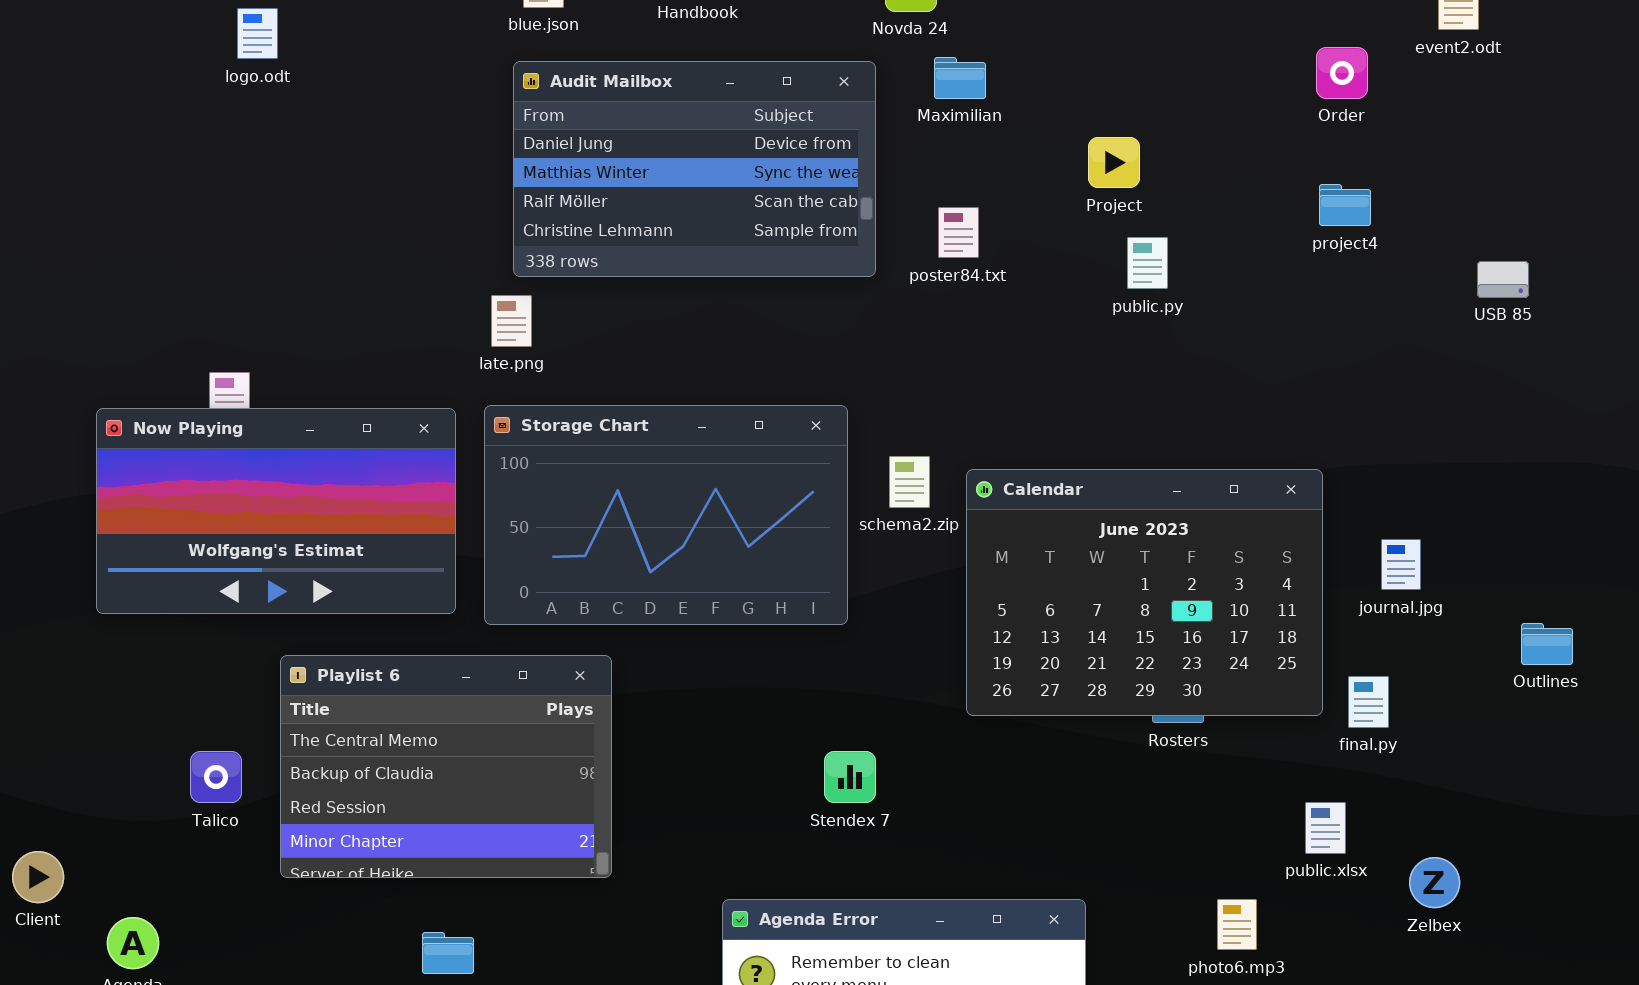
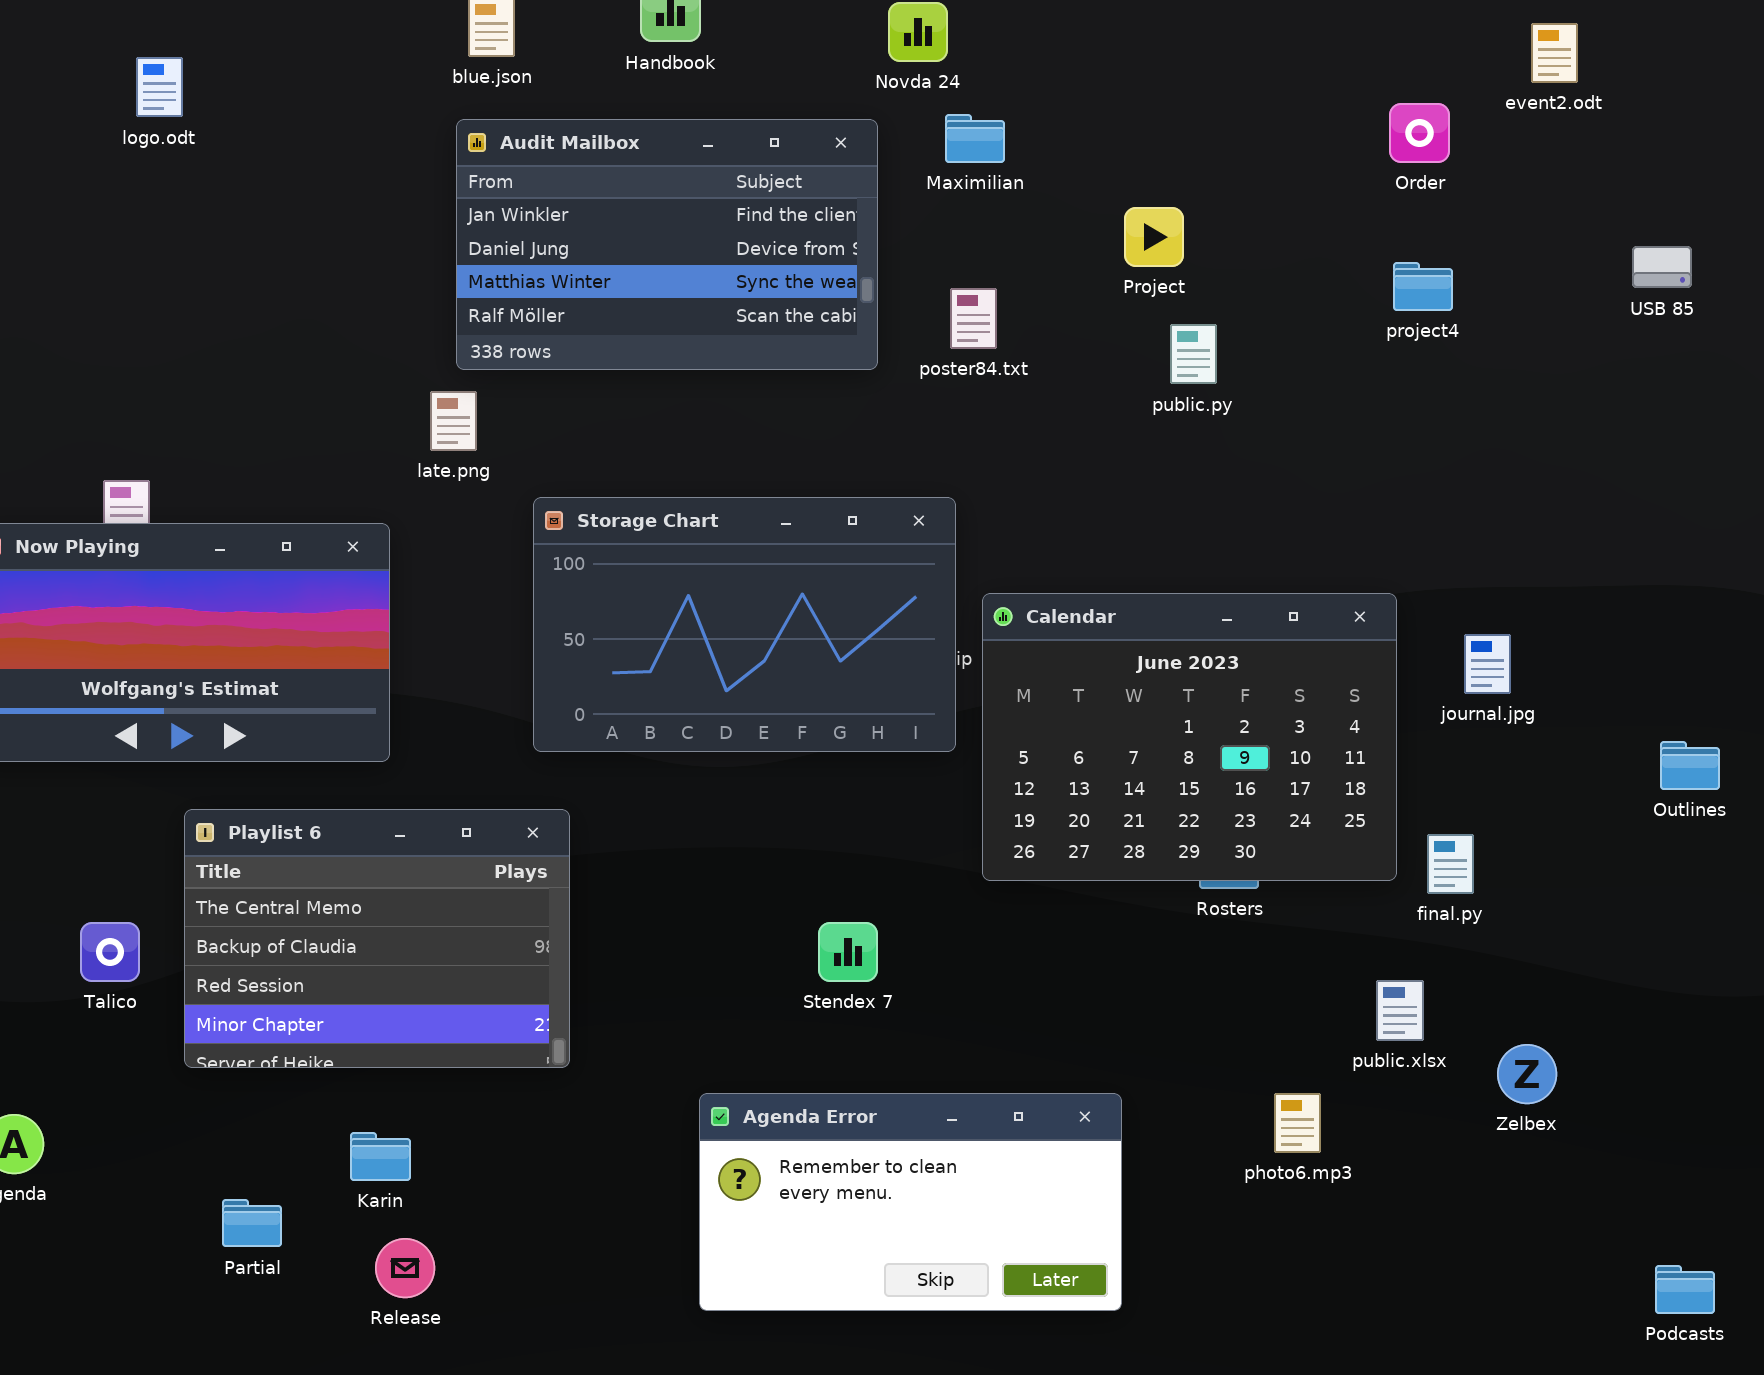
Audit Mailbox: [513,61,876,277] -> [456,119,878,370], scrolled up 1 row
USB 85: [1477,261,1529,298] -> [1632,246,1692,288], moved
Storage Chart: [484,405,848,625] -> [533,497,956,752], moved
journal.jpg: [1381,539,1421,590] -> [1464,634,1511,694], moved
Outlines: [1521,623,1573,665] -> [1660,741,1720,790], moved

